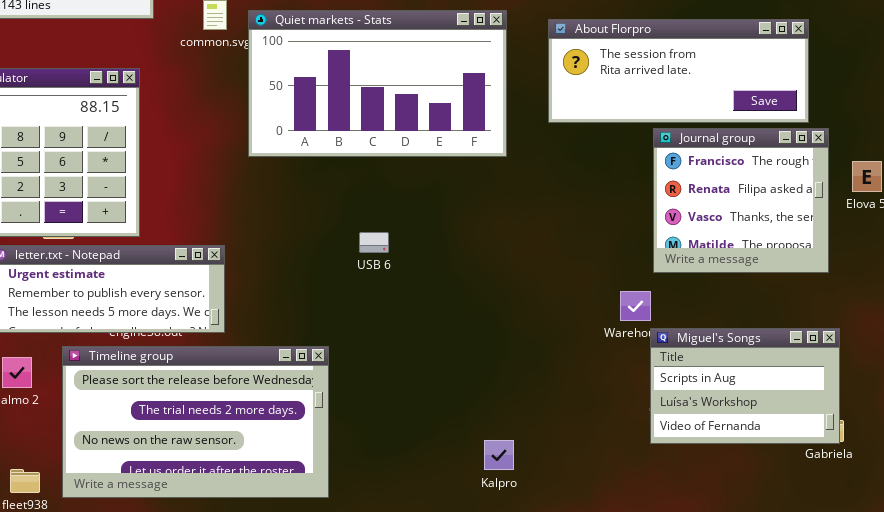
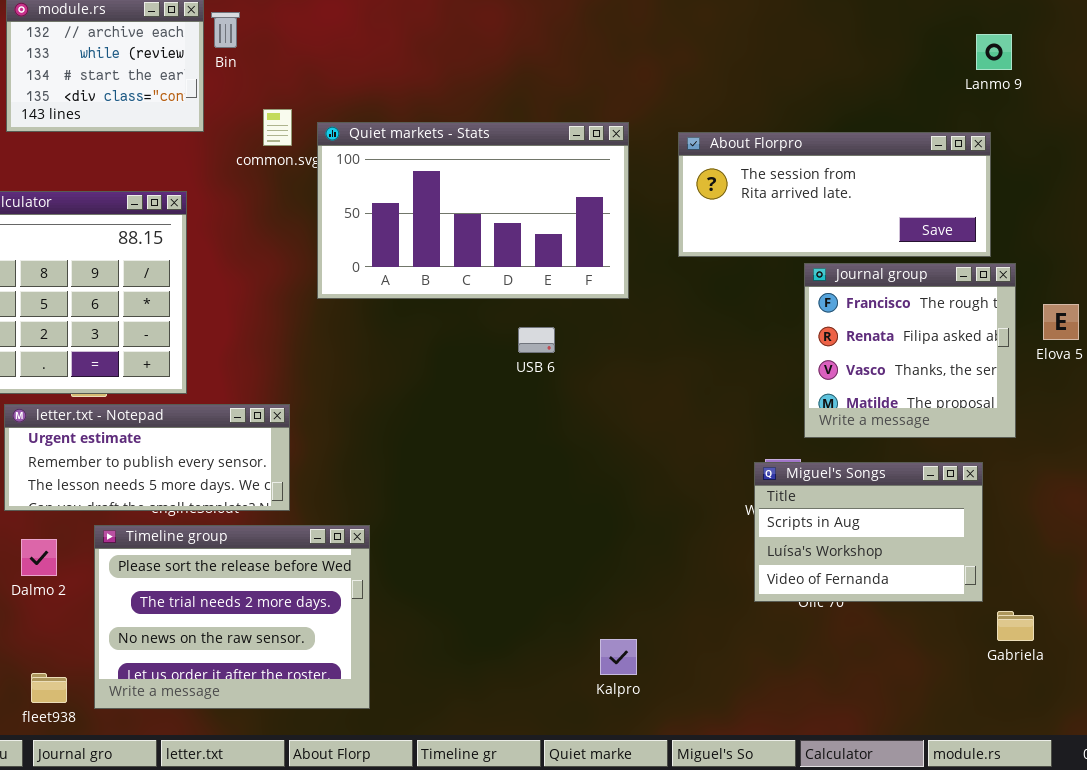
USB 6: [359,232,389,253] -> [518,327,555,353], moved
Miguel's Songs: [650,328,840,444] -> [754,462,983,602], moved
Timeline group: [62,346,329,498] -> [94,525,370,709], resized

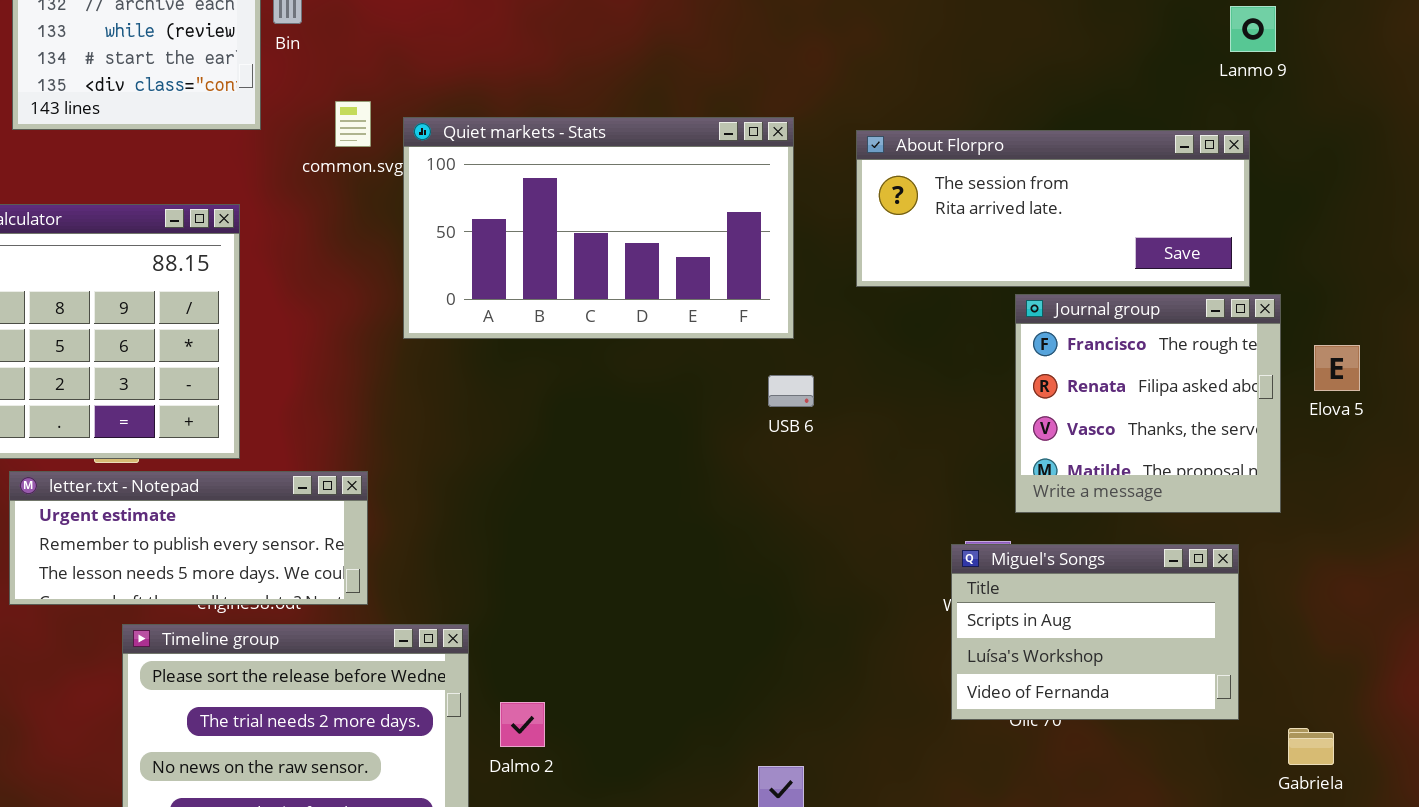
USB 6: [518,327,555,353] -> [768,375,814,407], moved
Dalmo 2: [21,539,57,576] -> [500,702,545,747], moved
Gabriela: [997,611,1034,641] -> [1288,728,1334,765], moved

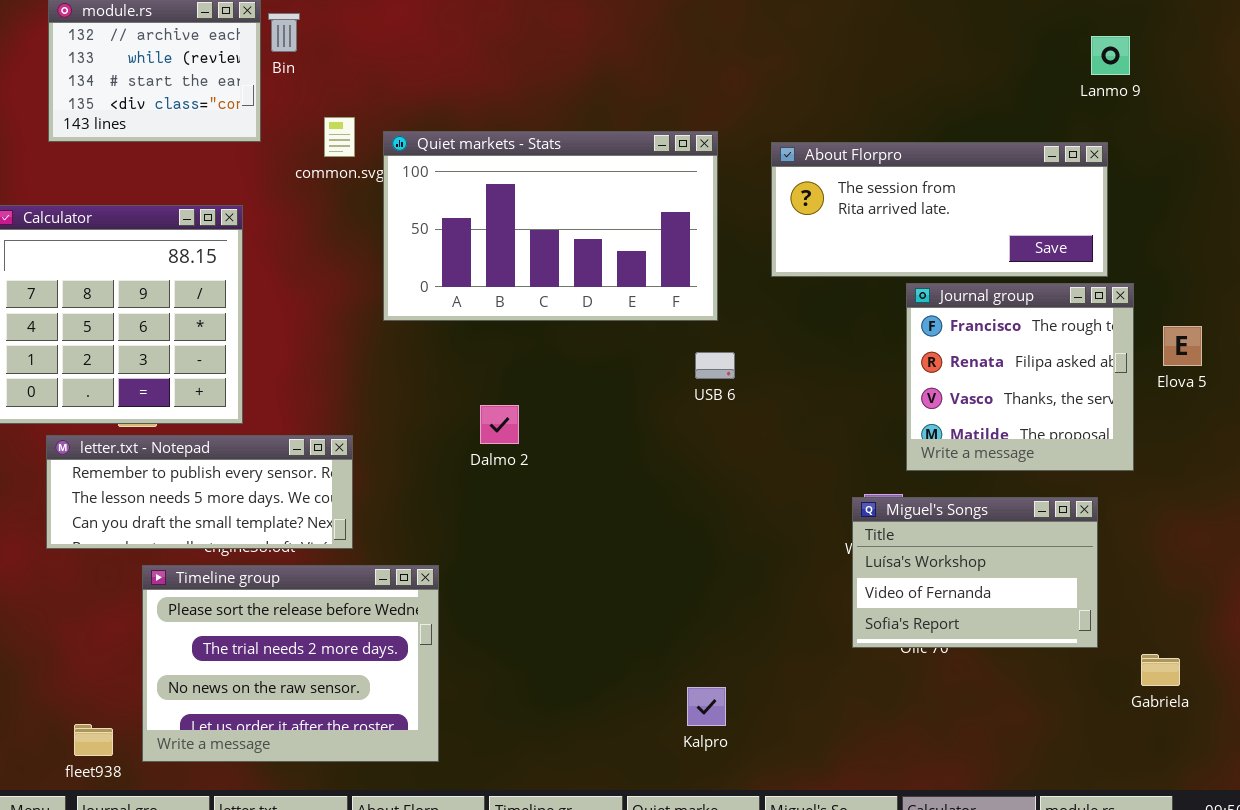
letter.txt - Notepad: [9,471,368,605] -> [46,435,353,549], scrolled down 1 row
Miguel's Songs: [951,544,1239,720] -> [852,497,1098,648], scrolled down 1 row
Dalmo 2: [500,702,545,747] -> [480,405,519,444], moved

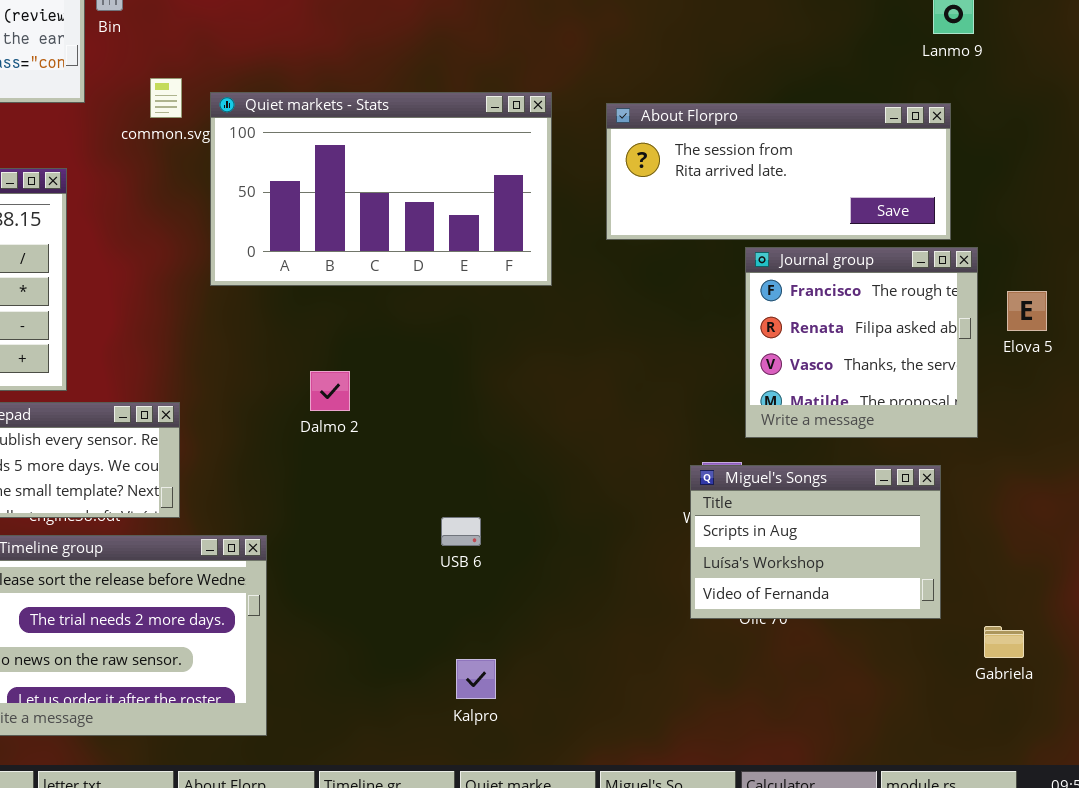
USB 6: [695,352,735,379] -> [441,517,481,546], moved
Miguel's Songs: [852,497,1098,648] -> [690,465,941,619], scrolled up 1 row
Kalpro: [687,687,726,726] -> [456,659,496,699], moved

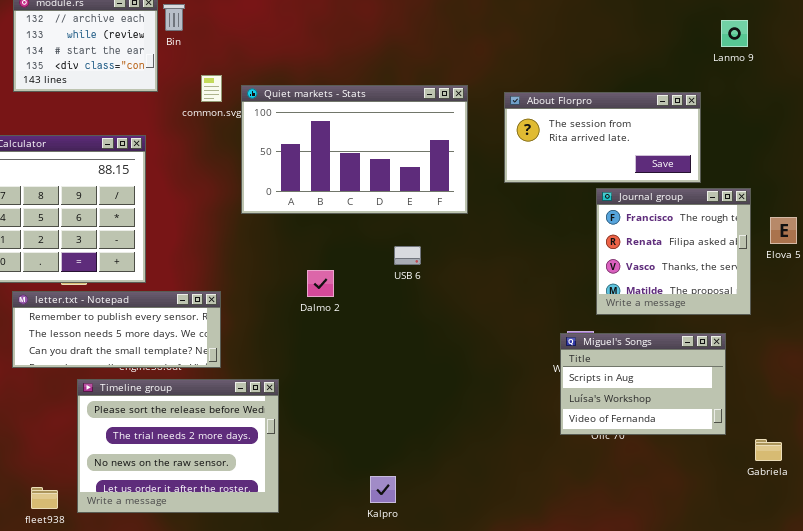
About Florpro: [606,103,951,240] -> [504,92,701,183], resized
USB 6: [441,517,481,546] -> [394,246,421,265], moved
Kalpro: [456,659,496,699] -> [370,476,396,503], moved

